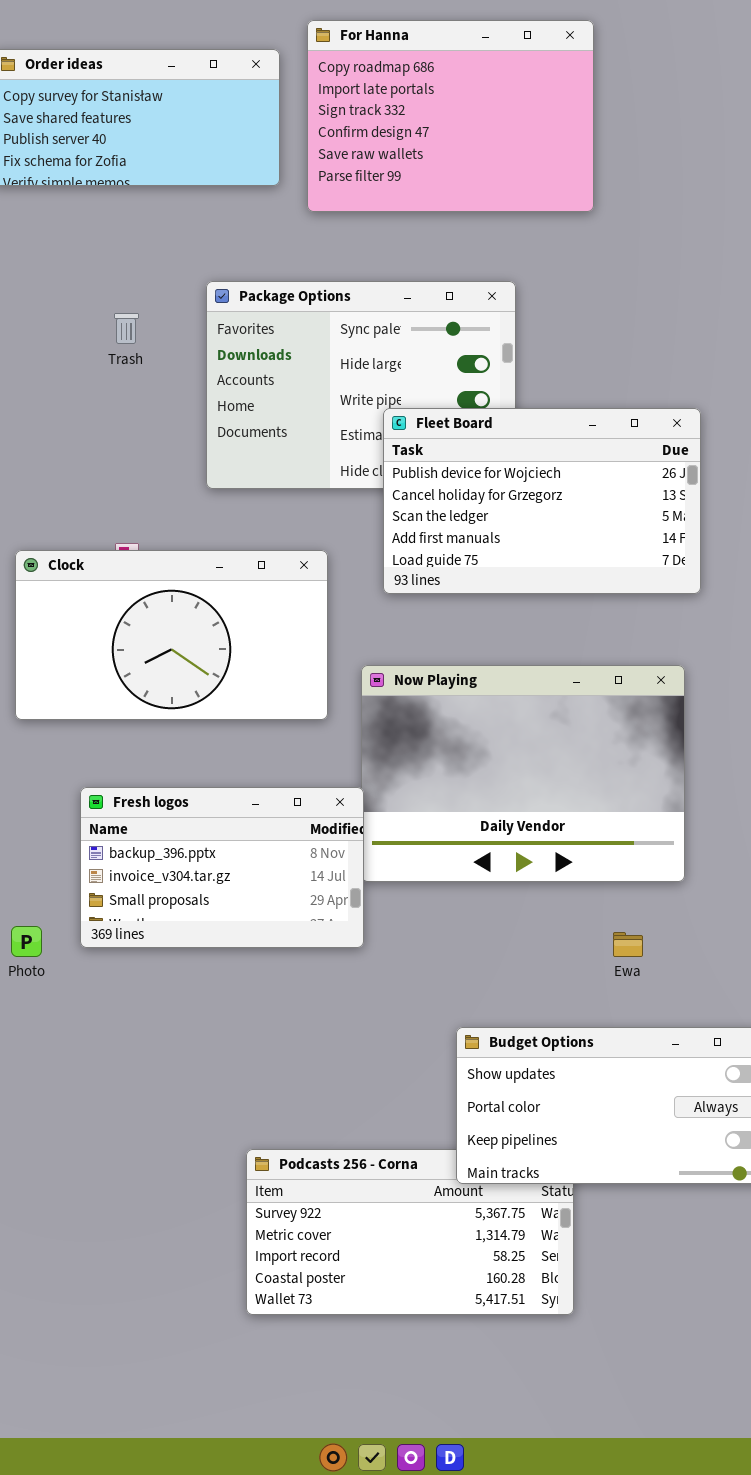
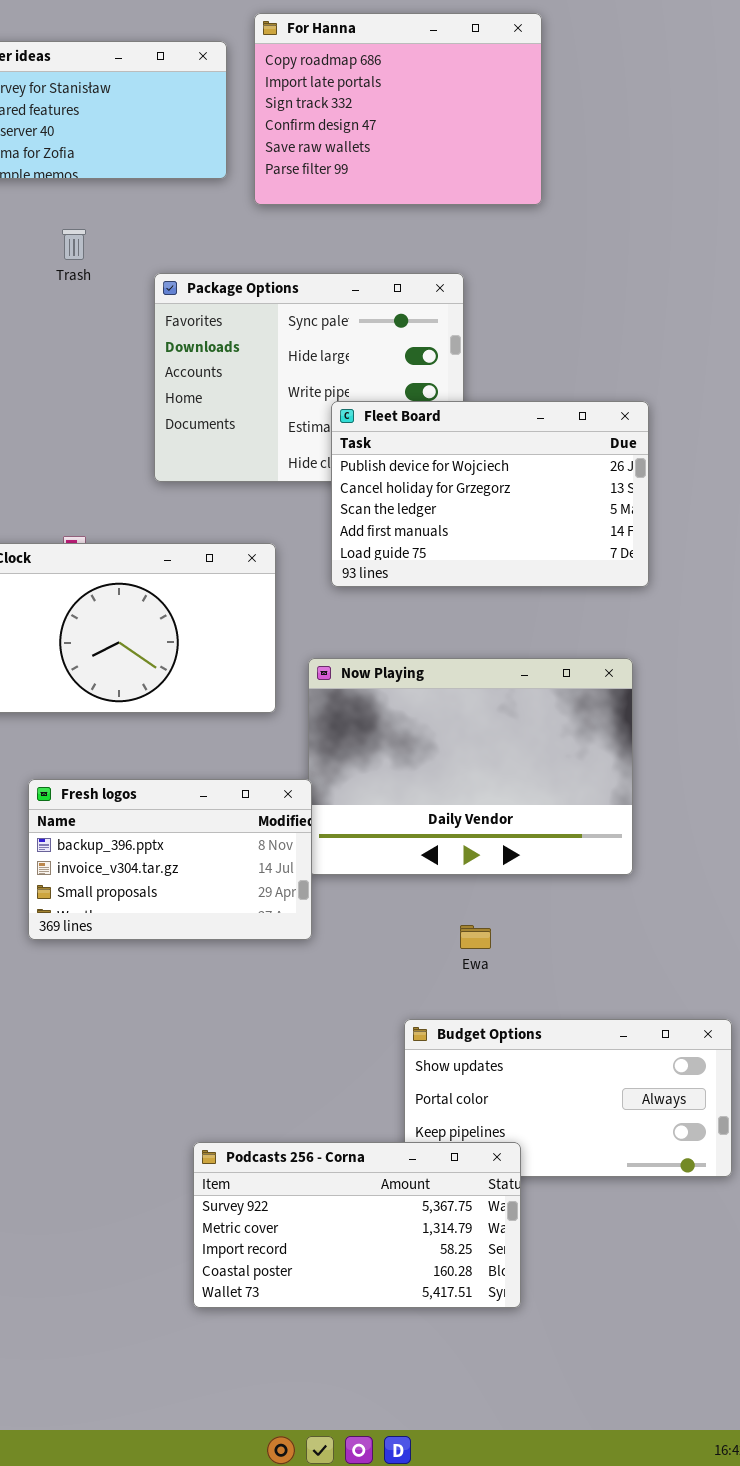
Trash: [114,313,139,344] -> [62,229,86,260], moved
Ewa: [613,932,643,957] -> [460,925,491,949], moved
Podcasts 256 - Corna: [246,1149,574,1315] -> [193,1142,521,1308], raised

